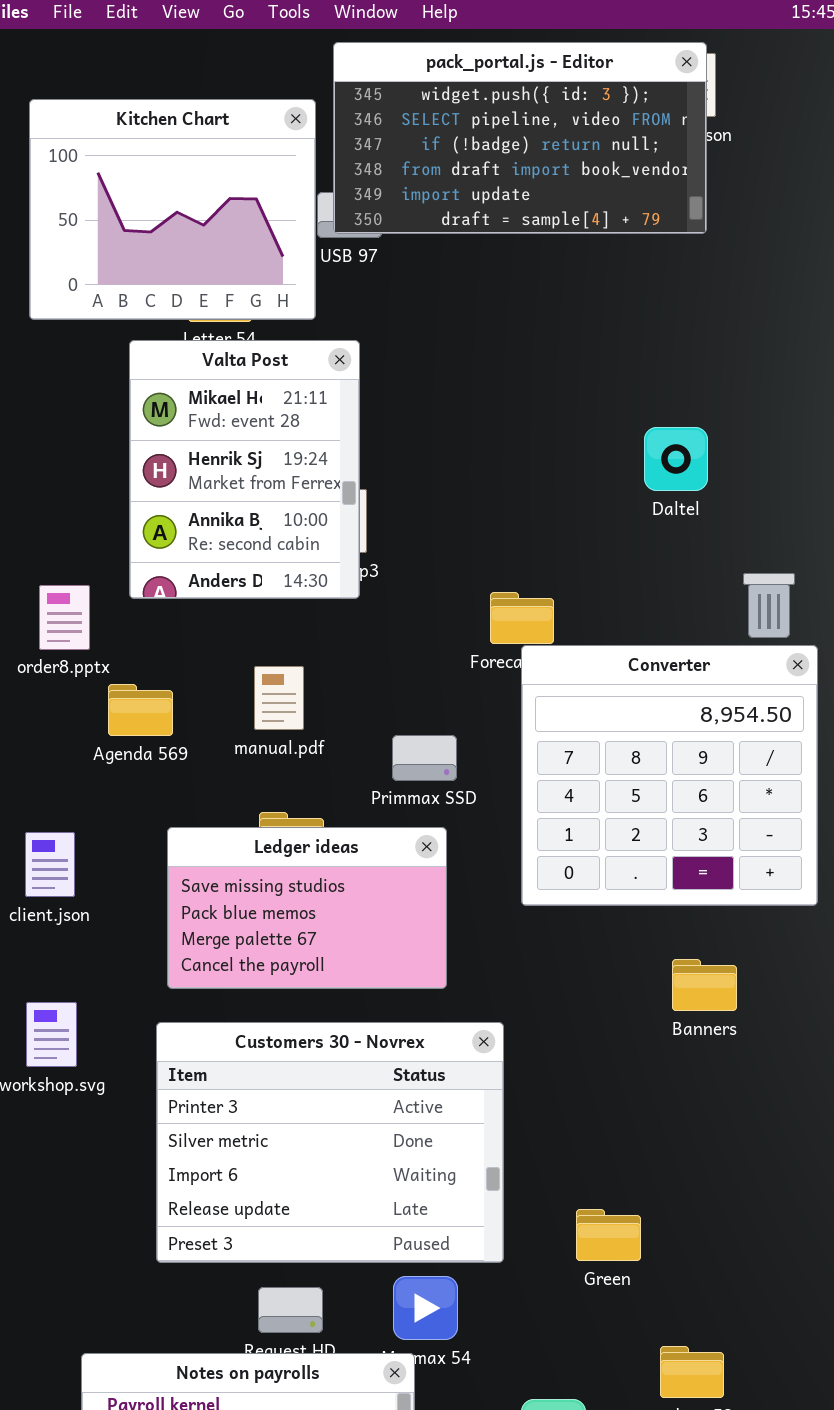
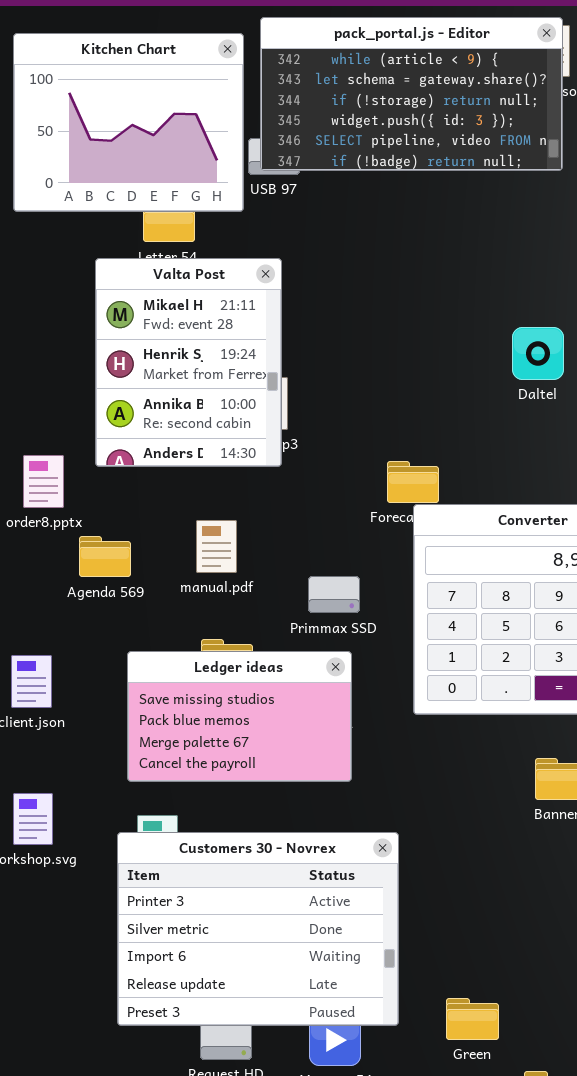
pack_portal.js - Editor: [333,42,707,234] -> [260,17,563,171], scrolled up 3 rows
Kitchen Chart: [29,99,316,320] -> [13,33,244,212], moved
Customers 30 - Novrex: [156,1022,504,1263] -> [117,832,399,1026], moved
Green: [576,1209,641,1261] -> [446,998,499,1040], moved

